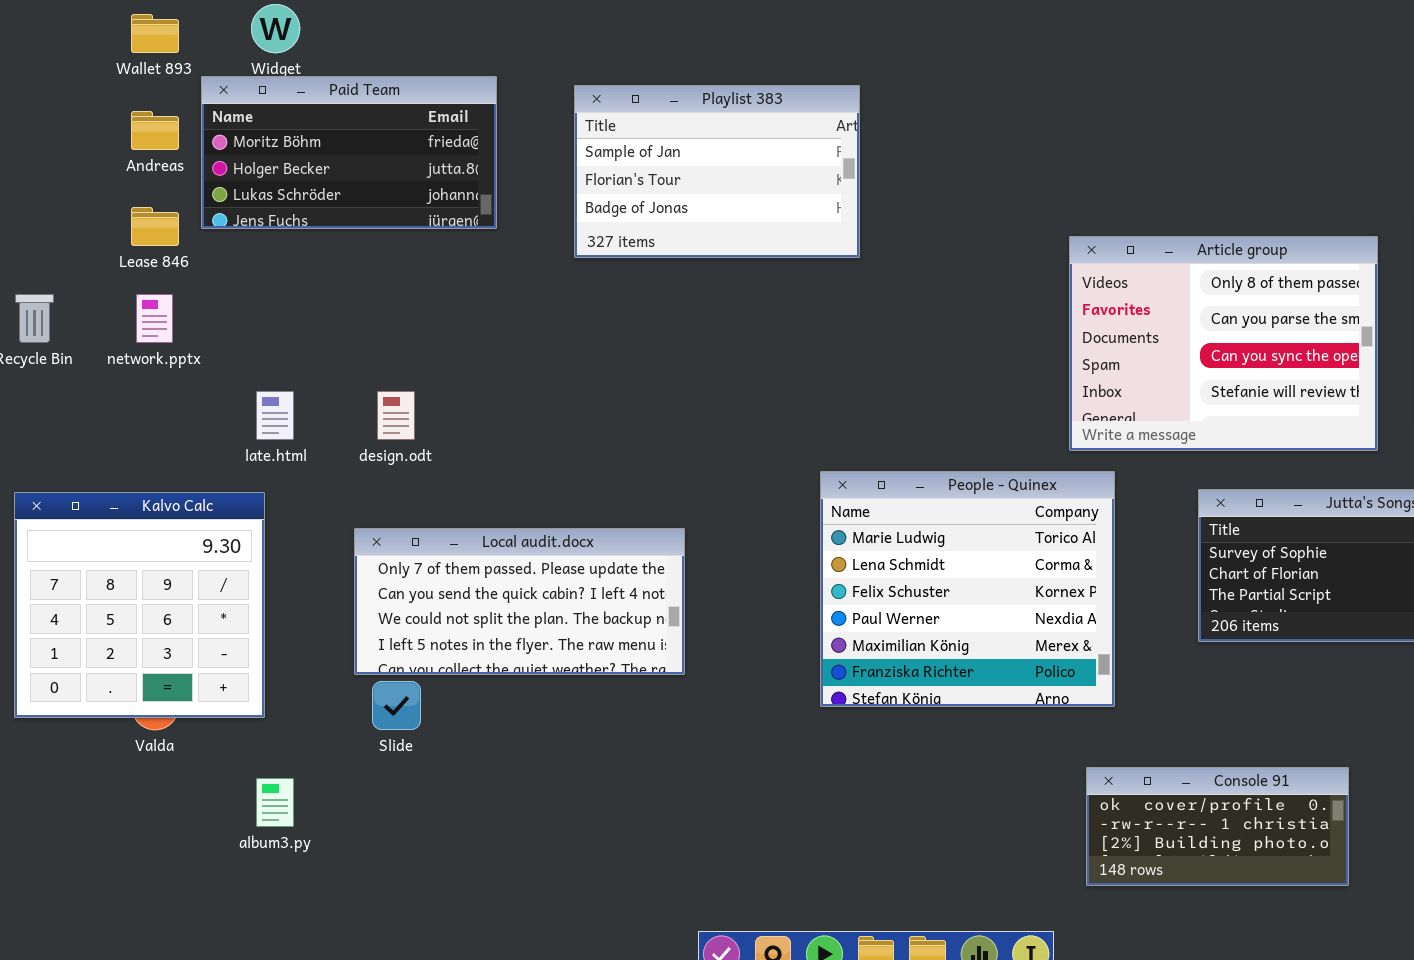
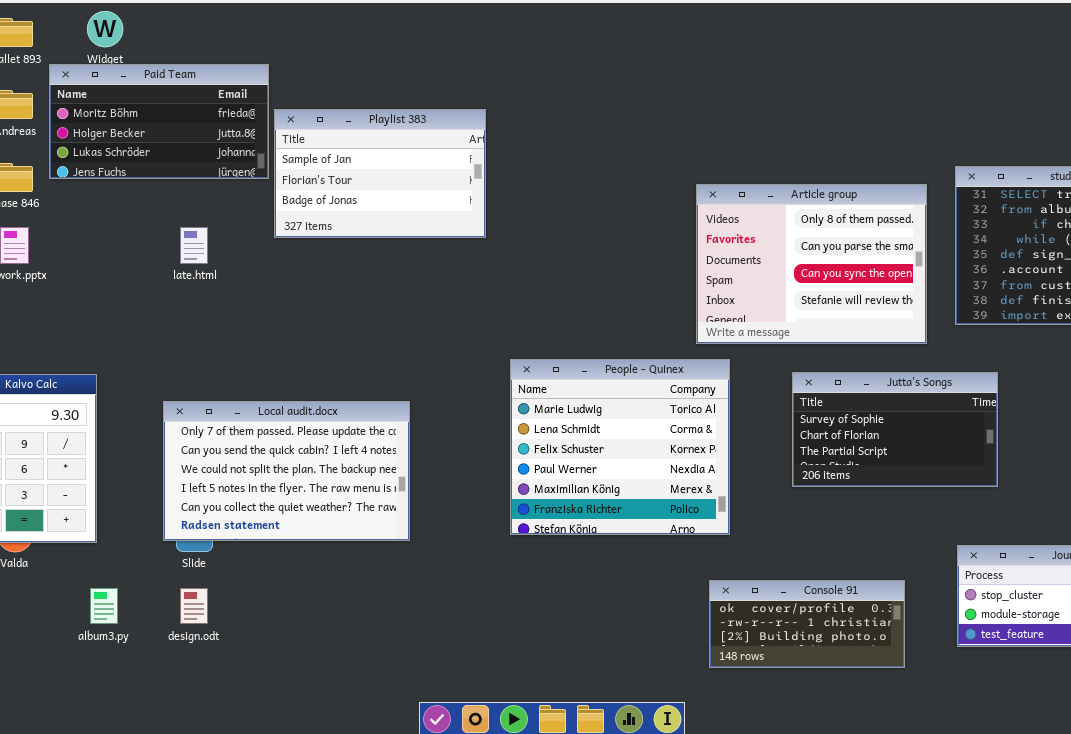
Playlist 383: [574,85,860,258] -> [274,109,486,238], moved
late.html: [256,391,294,440] -> [180,227,208,264], moved
design.odt: [377,391,415,440] -> [180,588,208,624], moved
Local audit.docx: [354,528,685,675] -> [163,401,410,541], resized

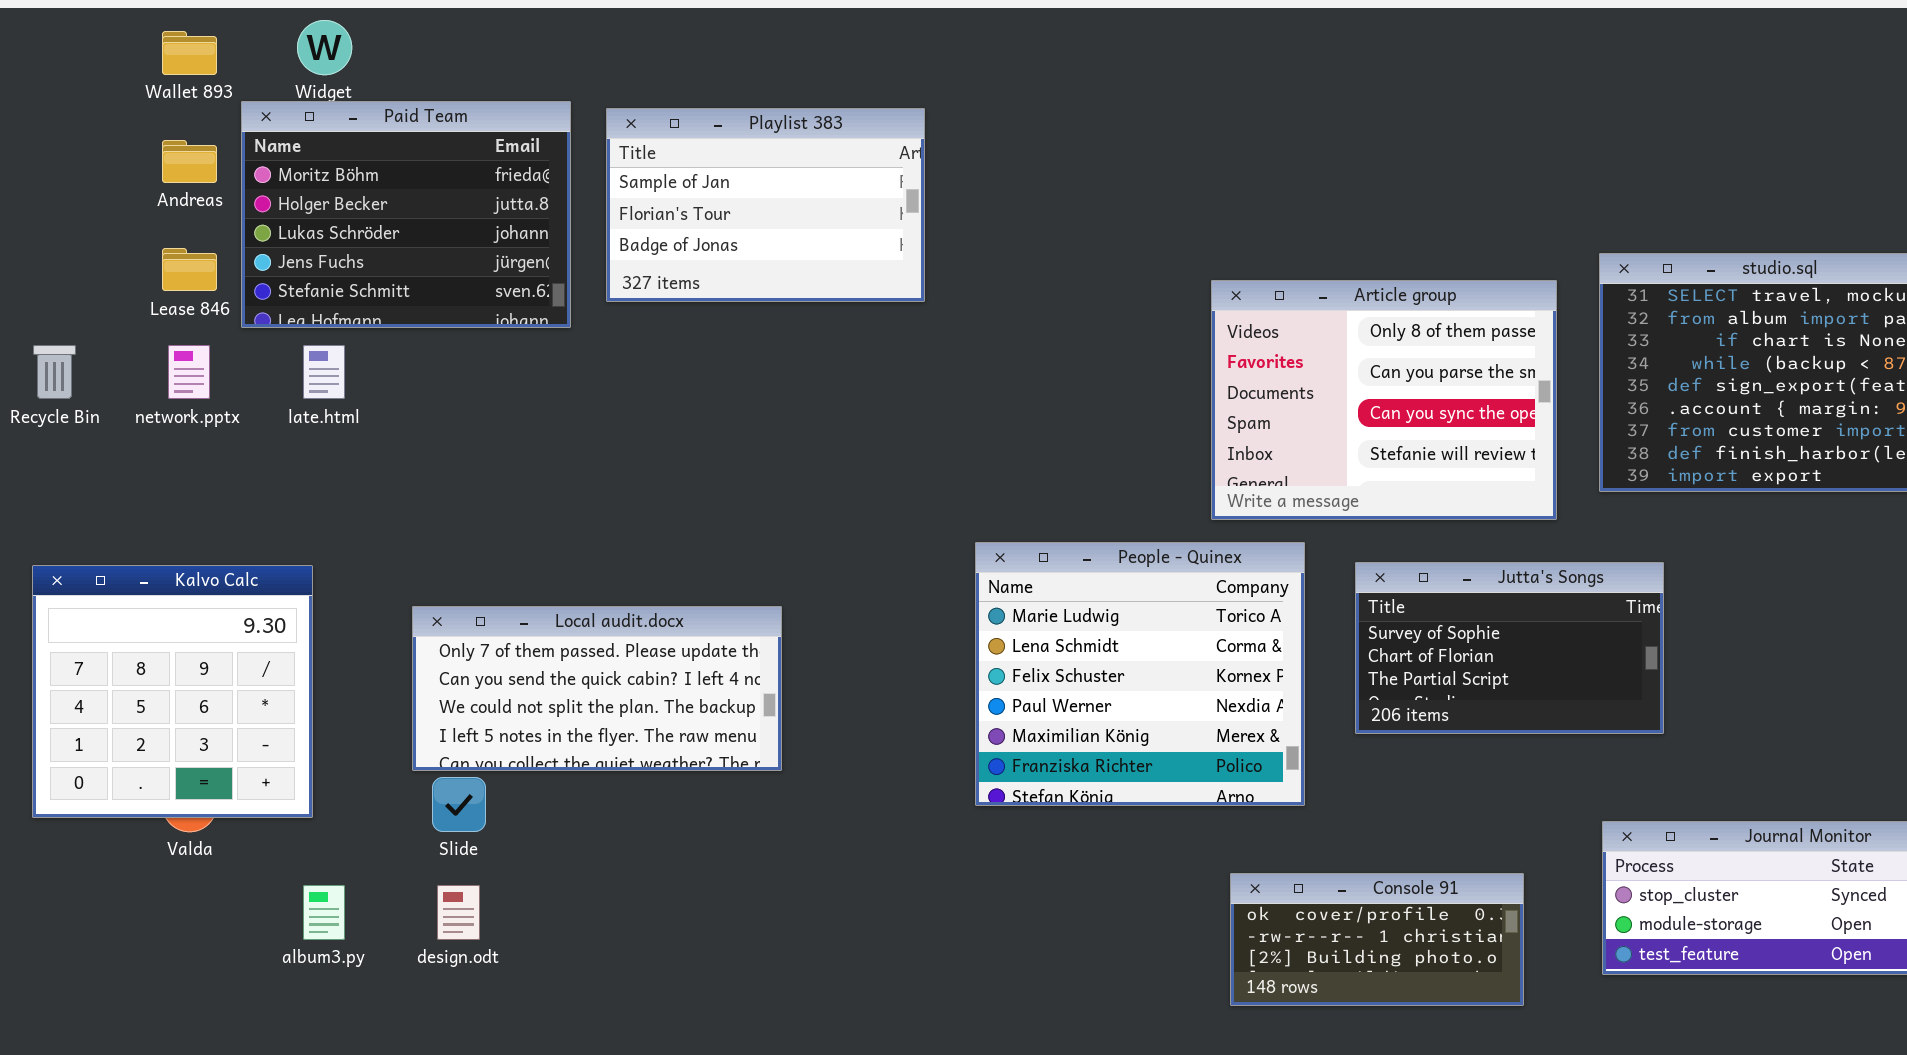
Paid Team: [49,64,269,179] -> [241,101,571,328], resized
Playlist 383: [274,109,486,238] -> [606,108,925,302], moved
late.html: [180,227,208,264] -> [303,345,345,399], moved
People - Quinex: [510,359,730,535] -> [975,542,1305,806], moved
Local audit.docx: [163,401,410,541] -> [412,606,782,771], resized

